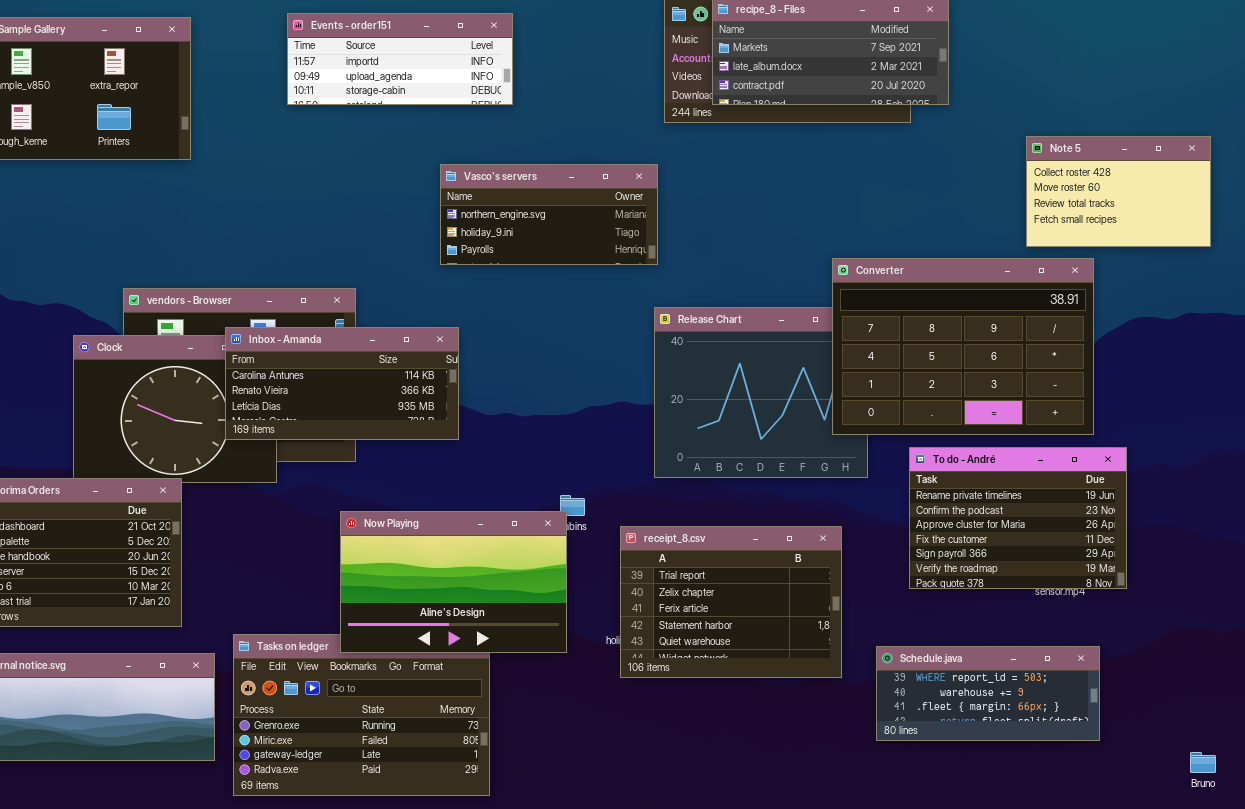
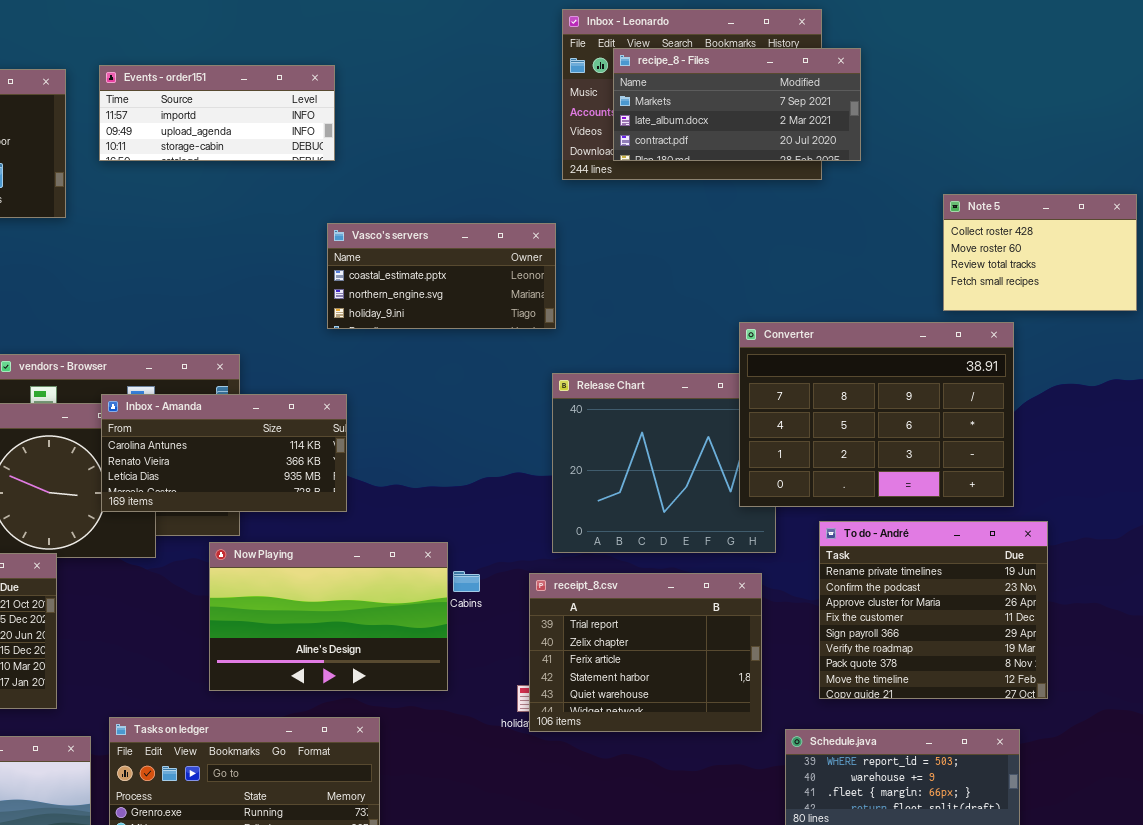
Events - order151: [287,13,513,105] -> [99,65,335,161], moved
Vasco's servers: [440,164,658,265] -> [327,223,556,329], scrolled up 1 row
To do - André: [909,447,1127,589] -> [819,521,1048,699], resized
Now Playing: [340,511,567,653] -> [209,542,448,691], moved
receipt_8.csv: [620,526,842,678] -> [529,573,762,732], moved

